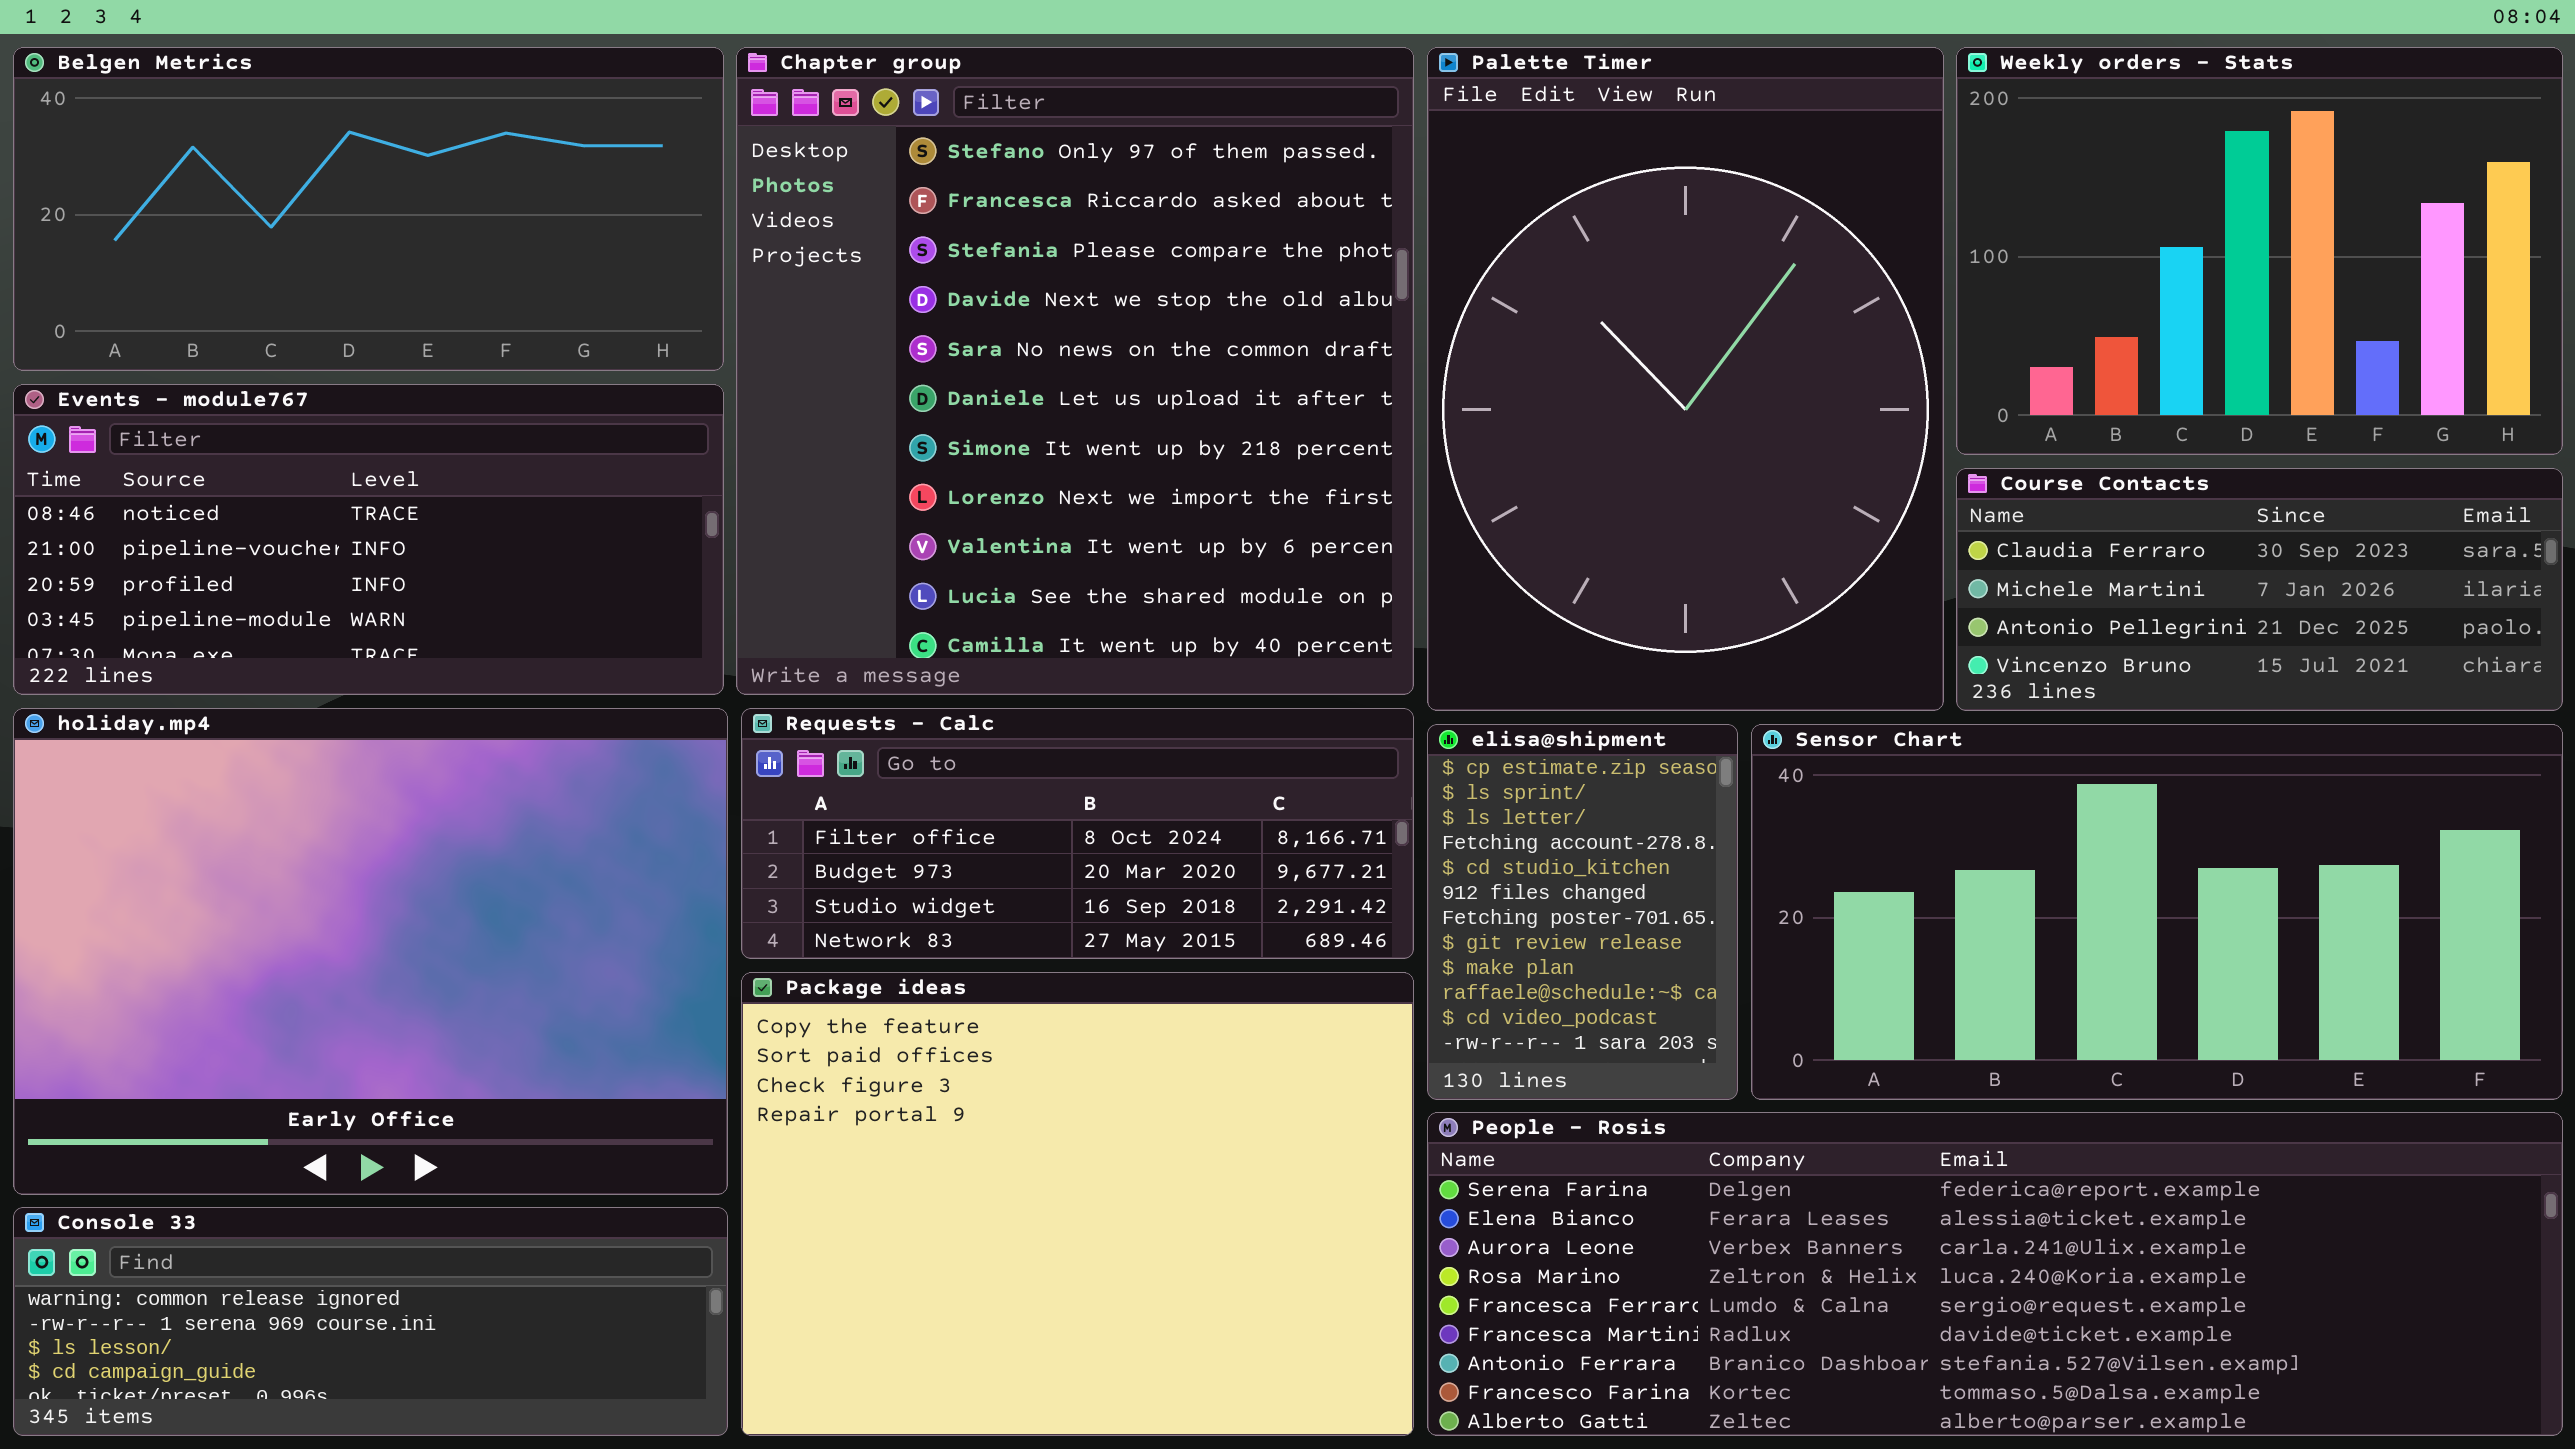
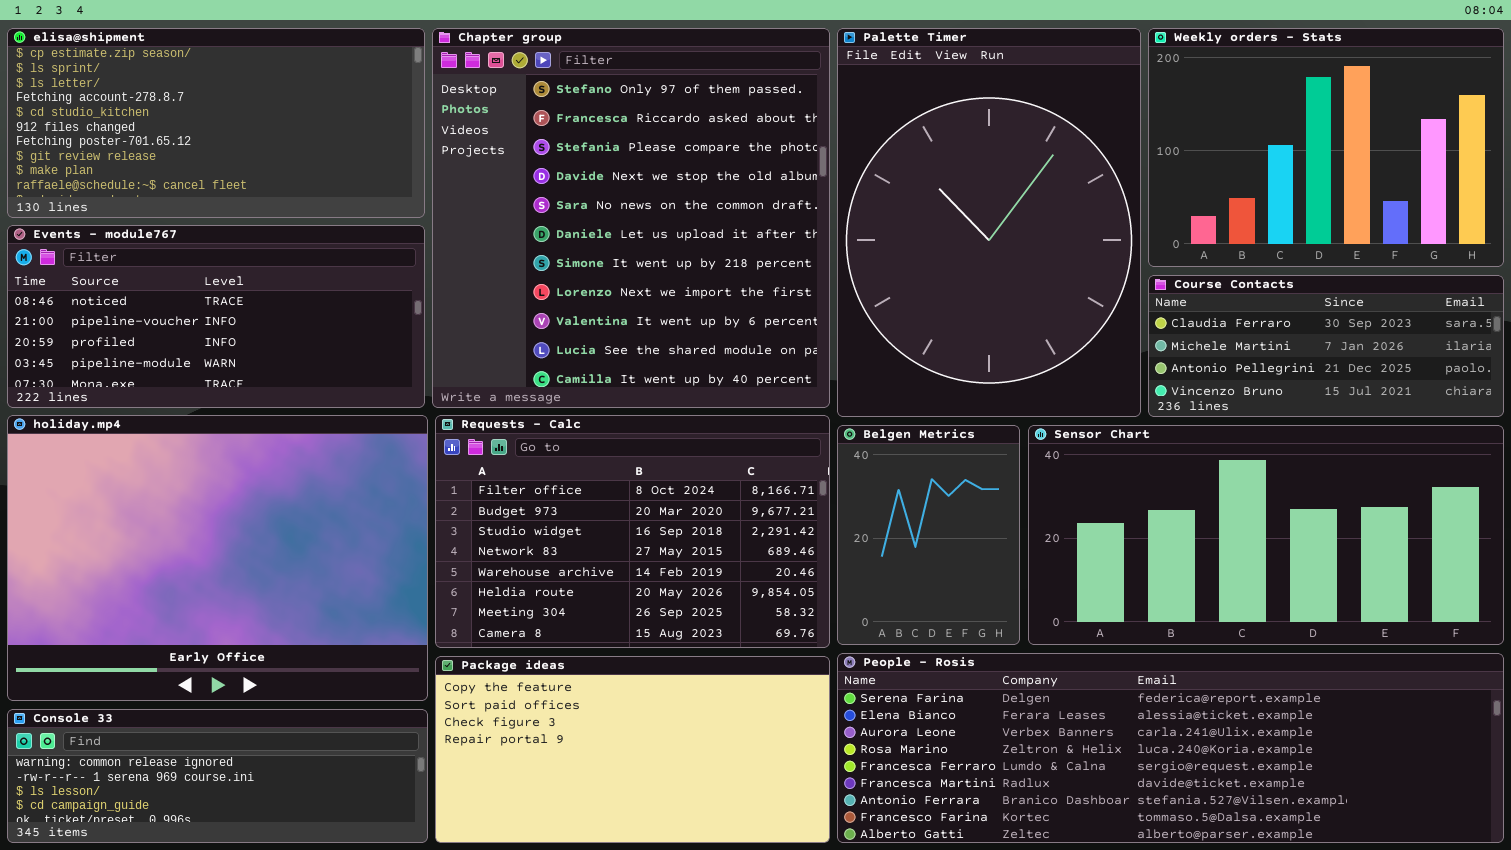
Belgen Metrics: [13,47,724,371] -> [837,425,1020,645], moved, resized
Requests - Calc: [741,708,1414,959] -> [435,415,830,648], resized
elisa@shipment: [1427,724,1738,1100] -> [7,28,425,218], moved, resized
Package ideas: [741,972,1414,1436] -> [435,656,830,843], resized

